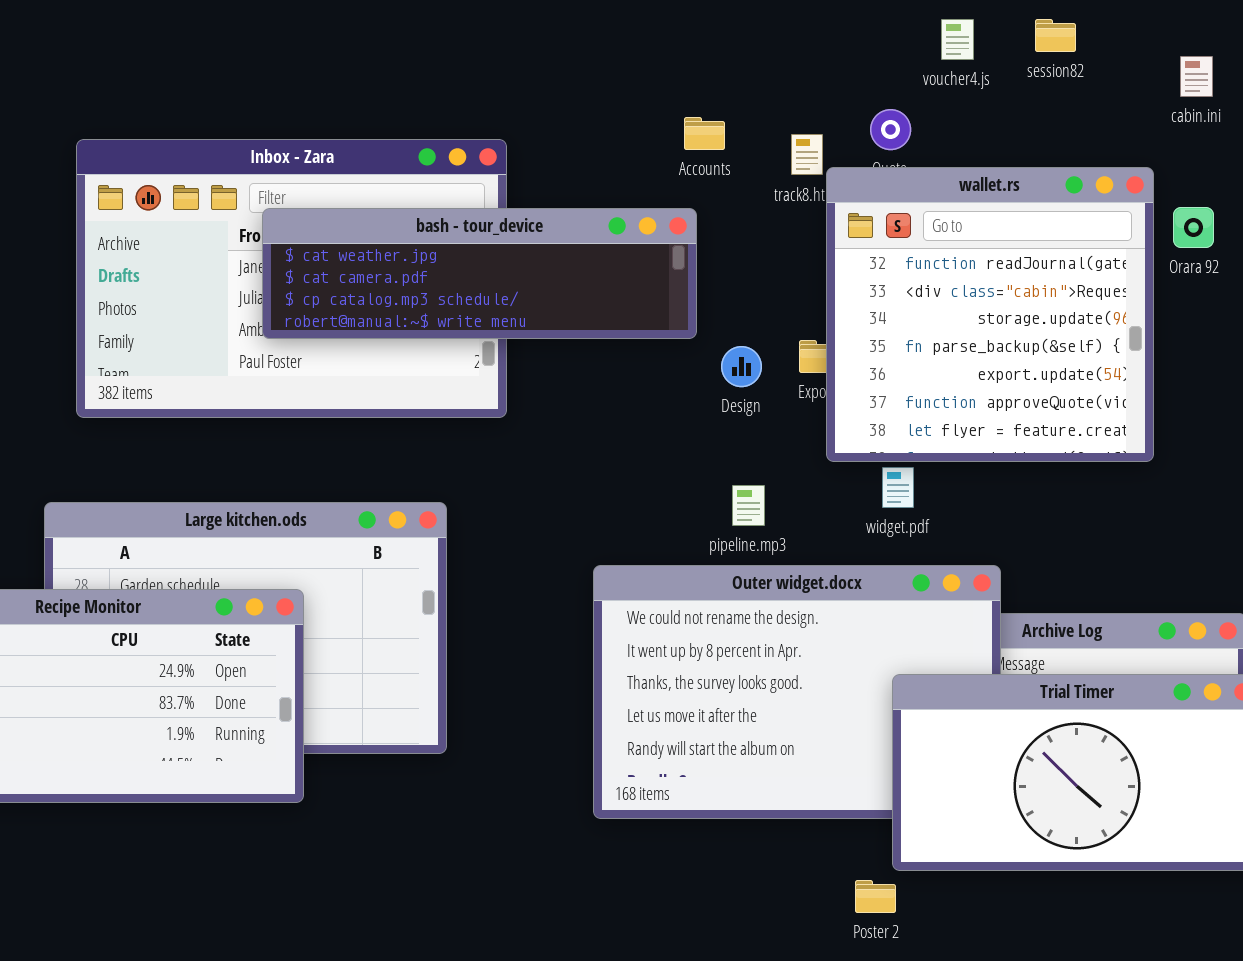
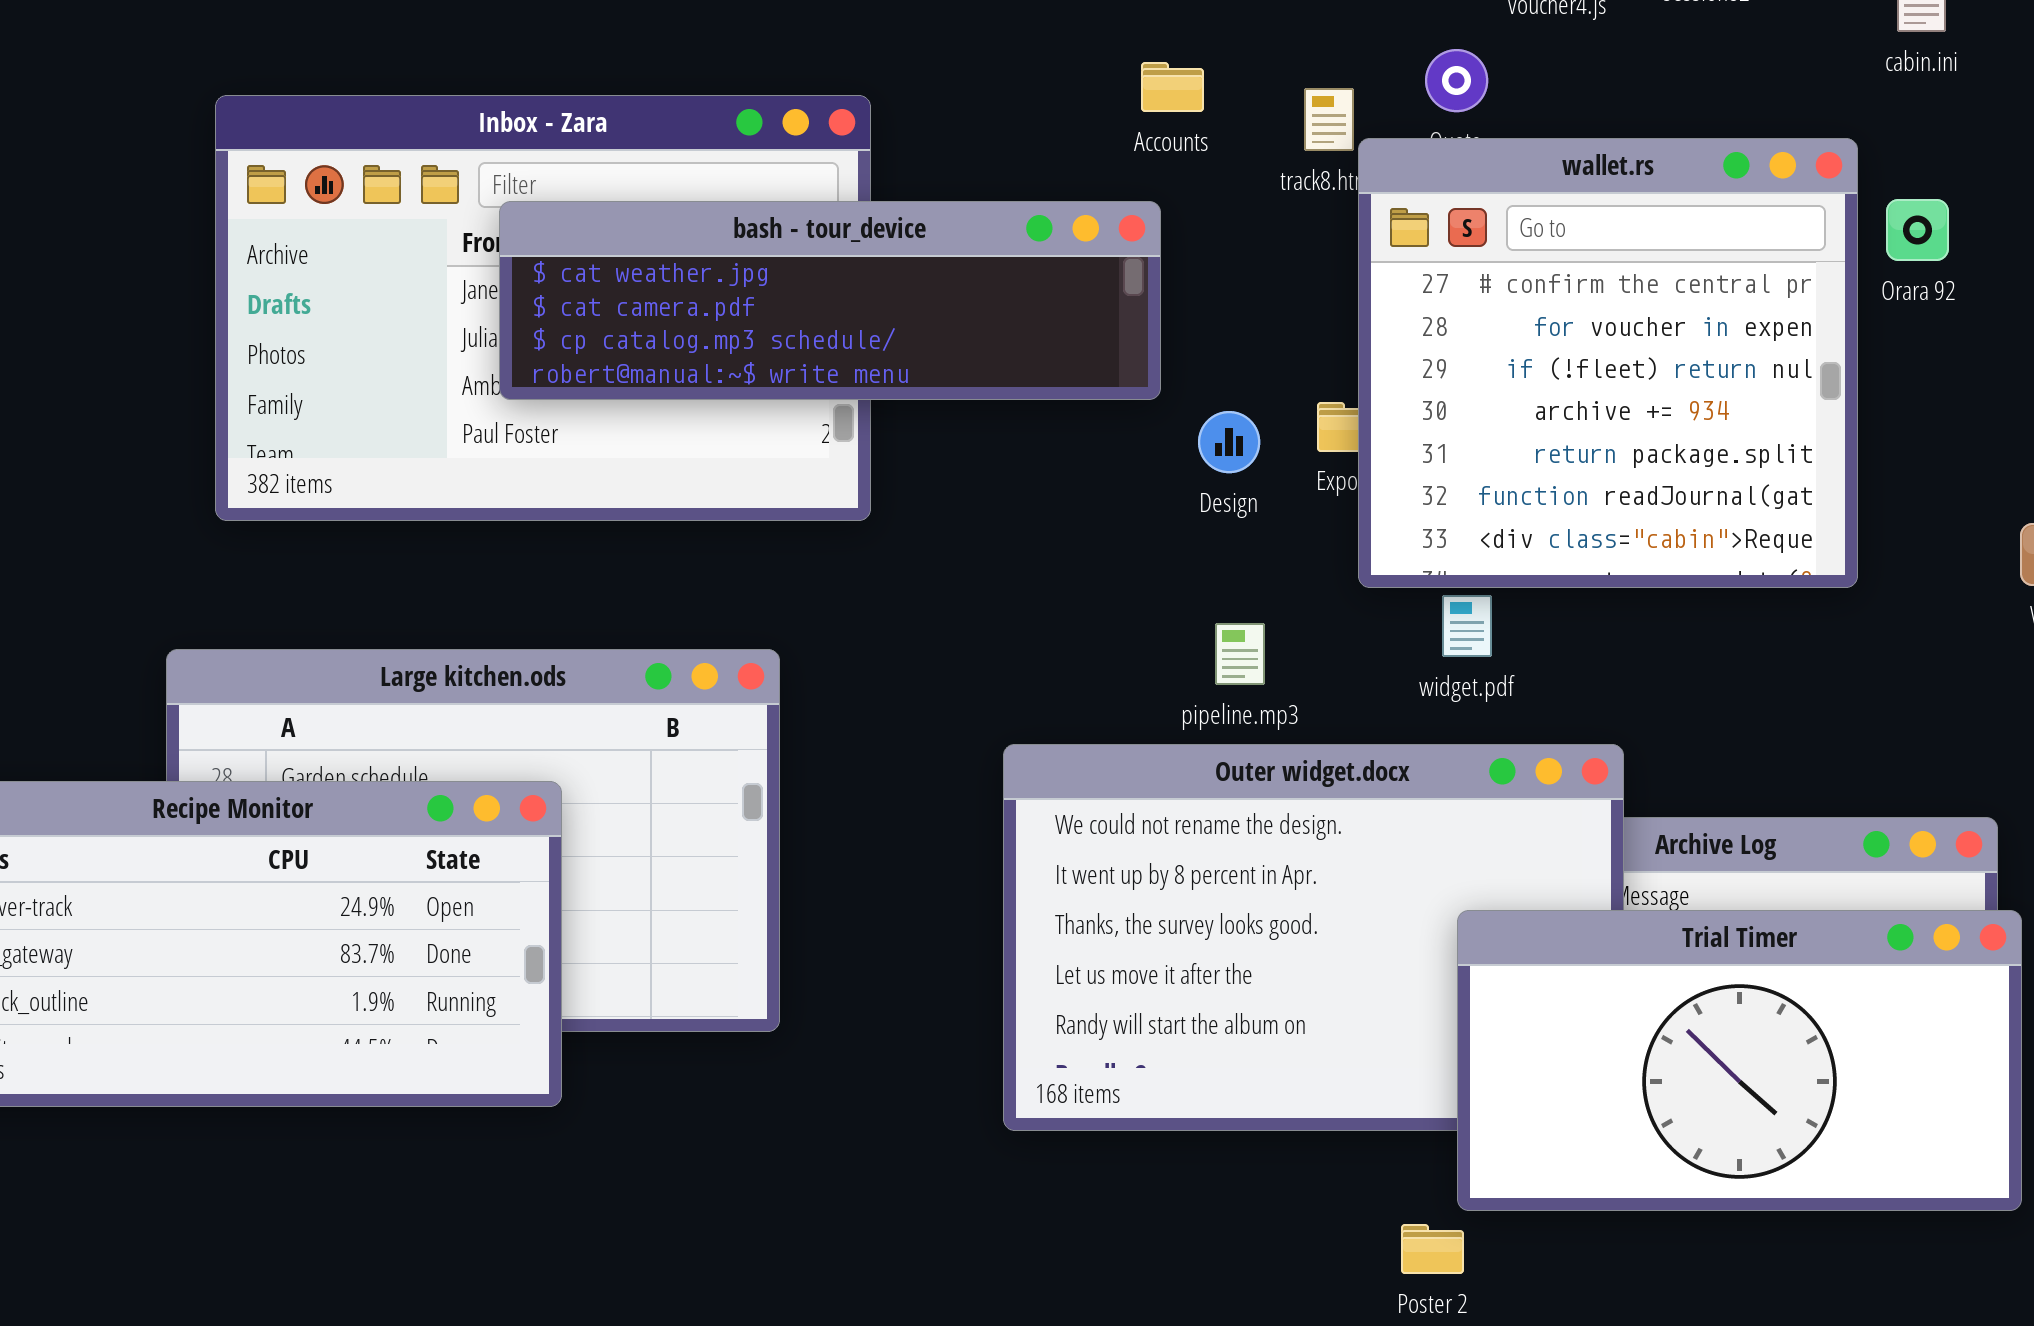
wallet.rs: [826,167,1154,462] -> [1358,138,1858,588], scrolled up 5 rows

